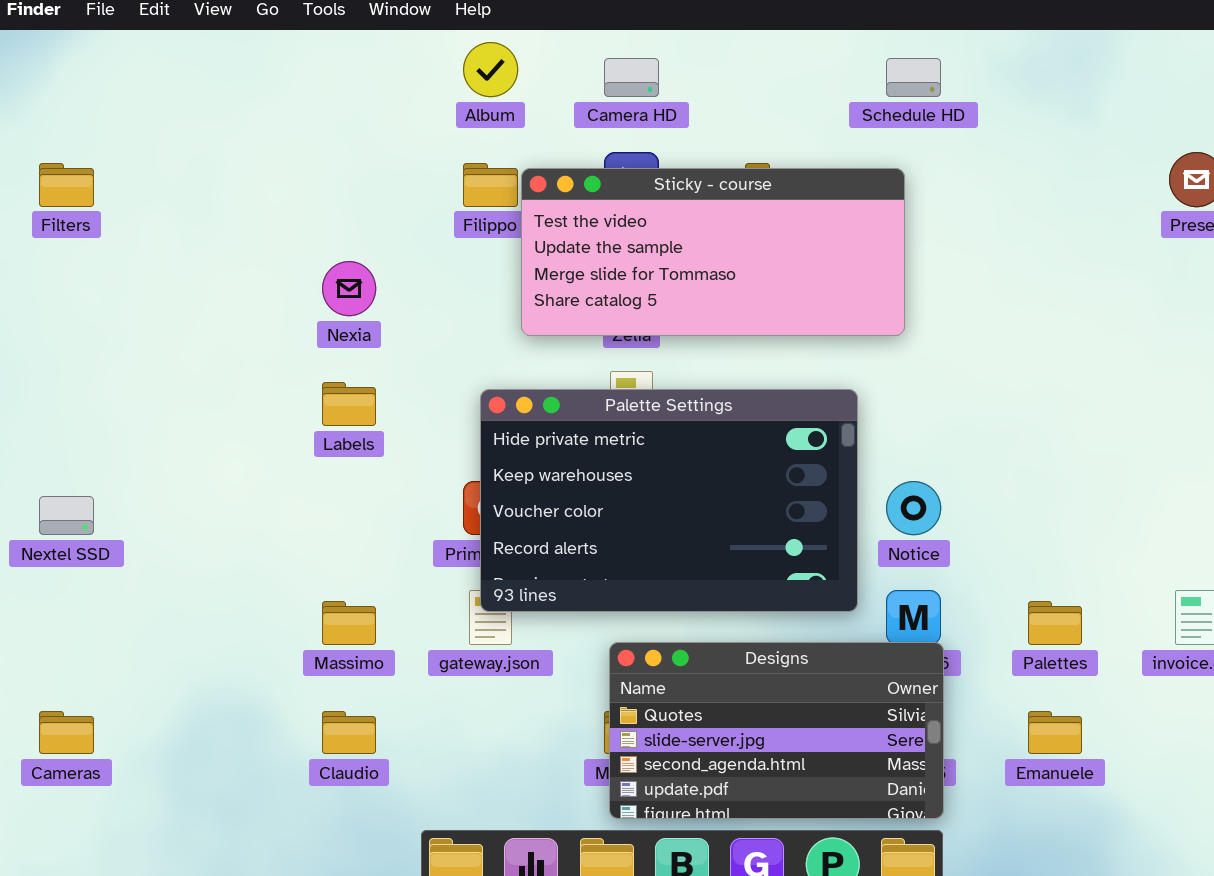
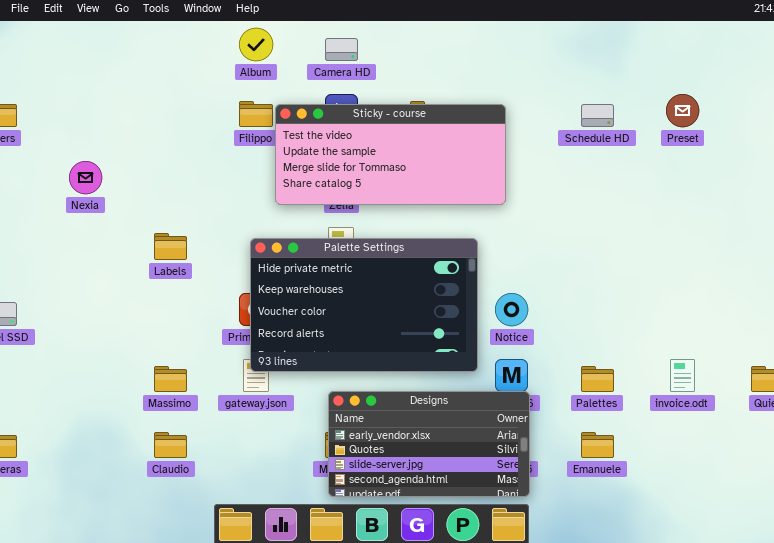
Schedule HD: [886,58,941,97] -> [581,104,614,127], moved
Nexia: [322,261,376,316] -> [69,161,102,194], moved
Designs: [609,642,944,819] -> [328,391,530,497], scrolled up 1 row

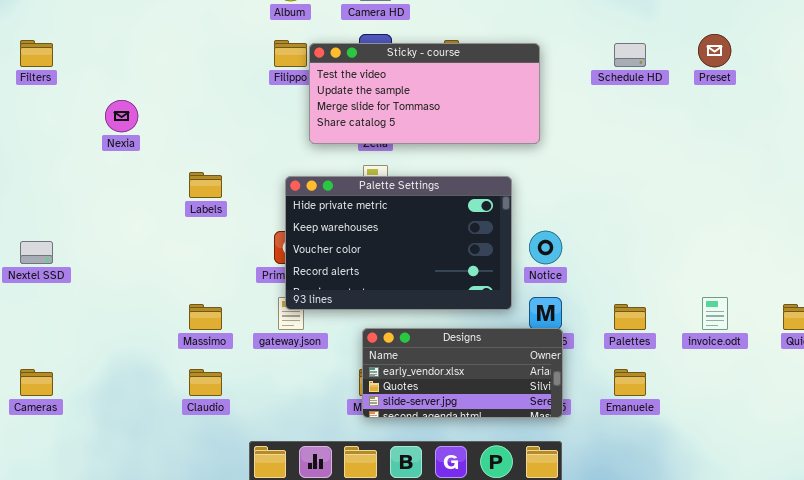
Designs: [328,391,530,497] -> [362,328,563,418], resized

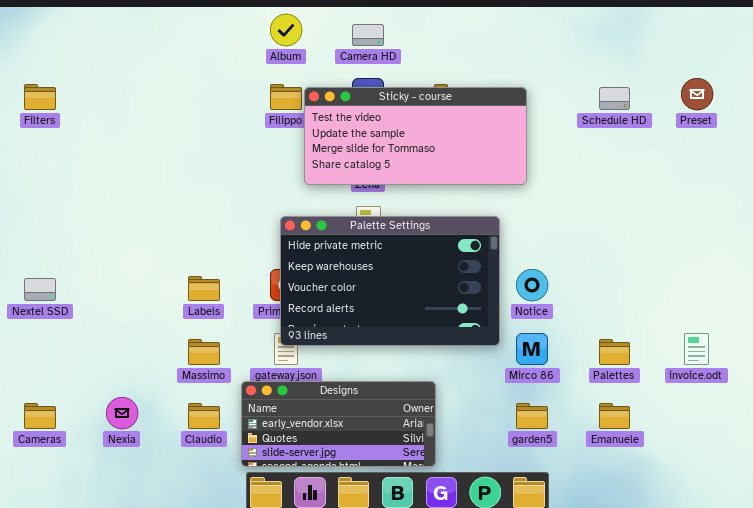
Nexia: [105,100,138,132] -> [106,397,138,429], moved
Labels: [189,172,222,198] -> [188,276,220,301], moved
Designs: [362,328,563,418] -> [241,381,436,467], moved

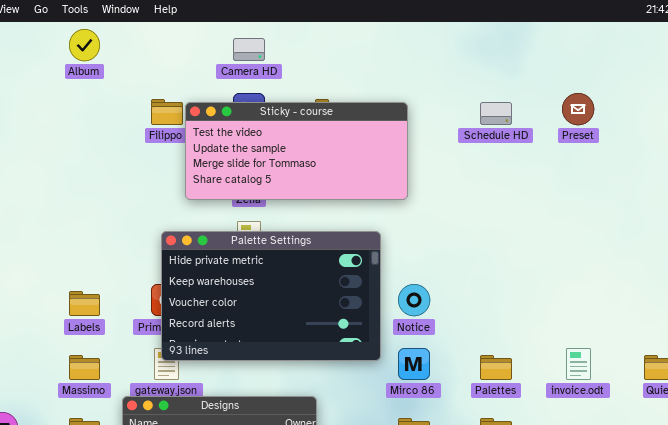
Album: [270,14,302,46] -> [69,29,100,61], moved

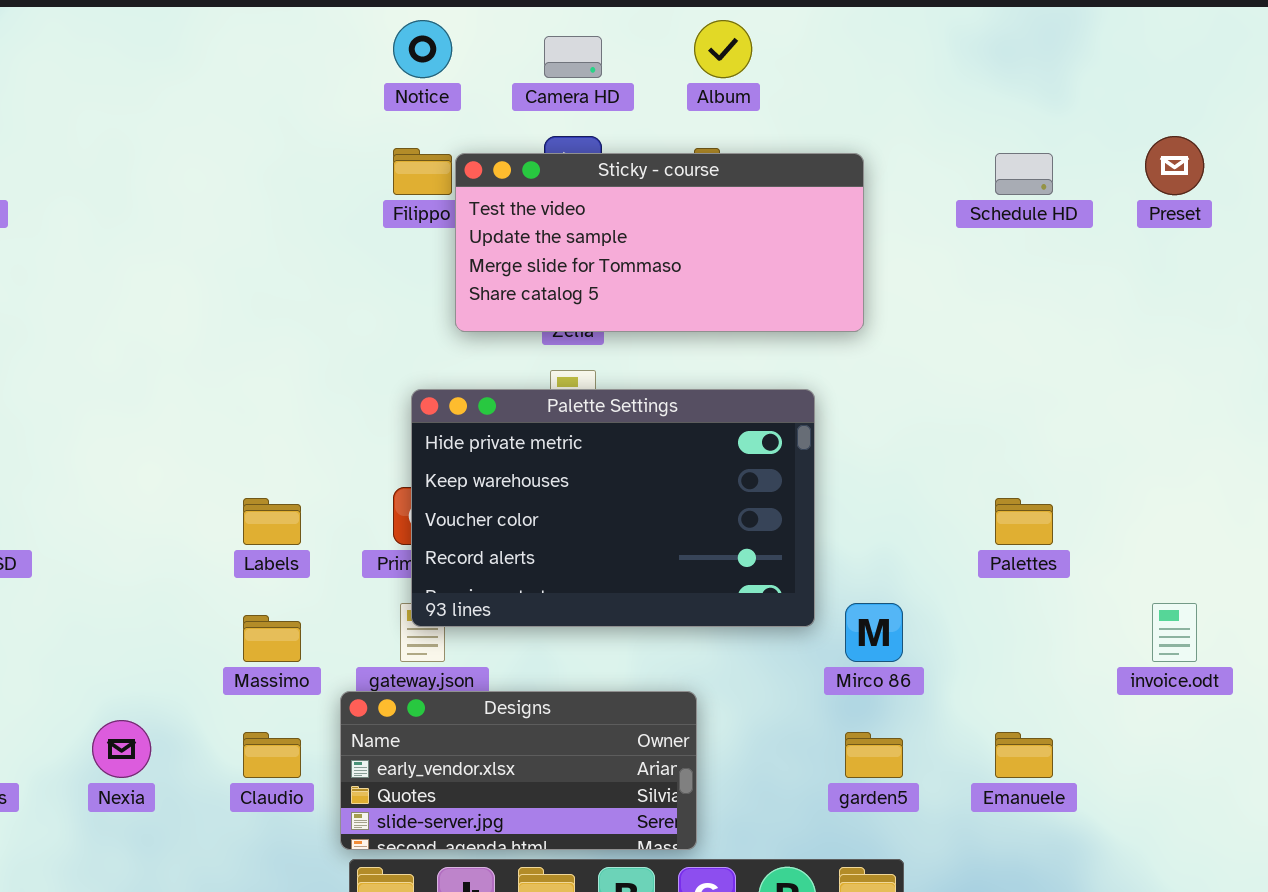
Album: [69,29,100,61] -> [694,20,752,78], moved
Notice: [398,284,430,316] -> [393,20,452,78], moved
Palettes: [480,355,512,380] -> [995,498,1053,545], moved

